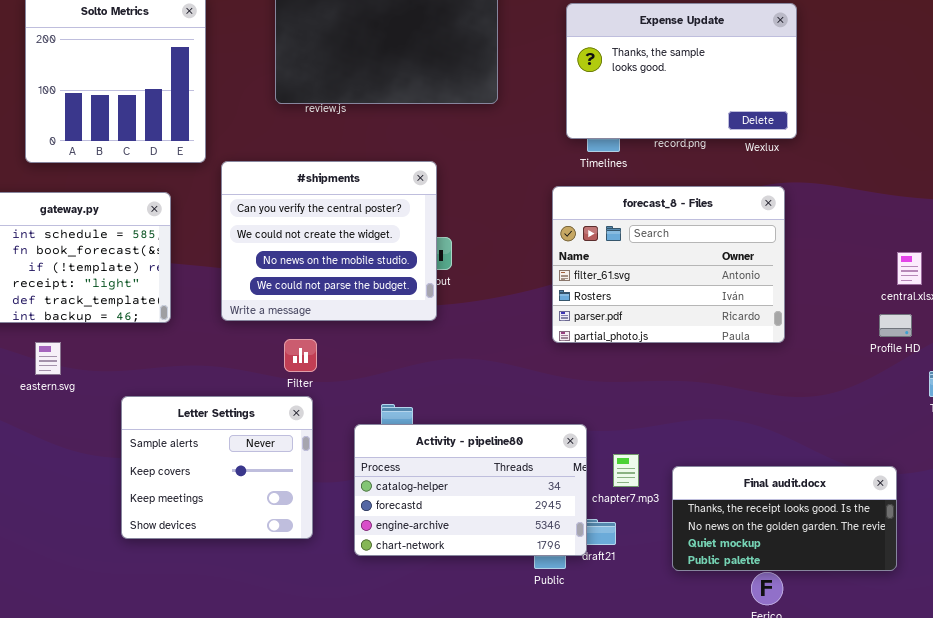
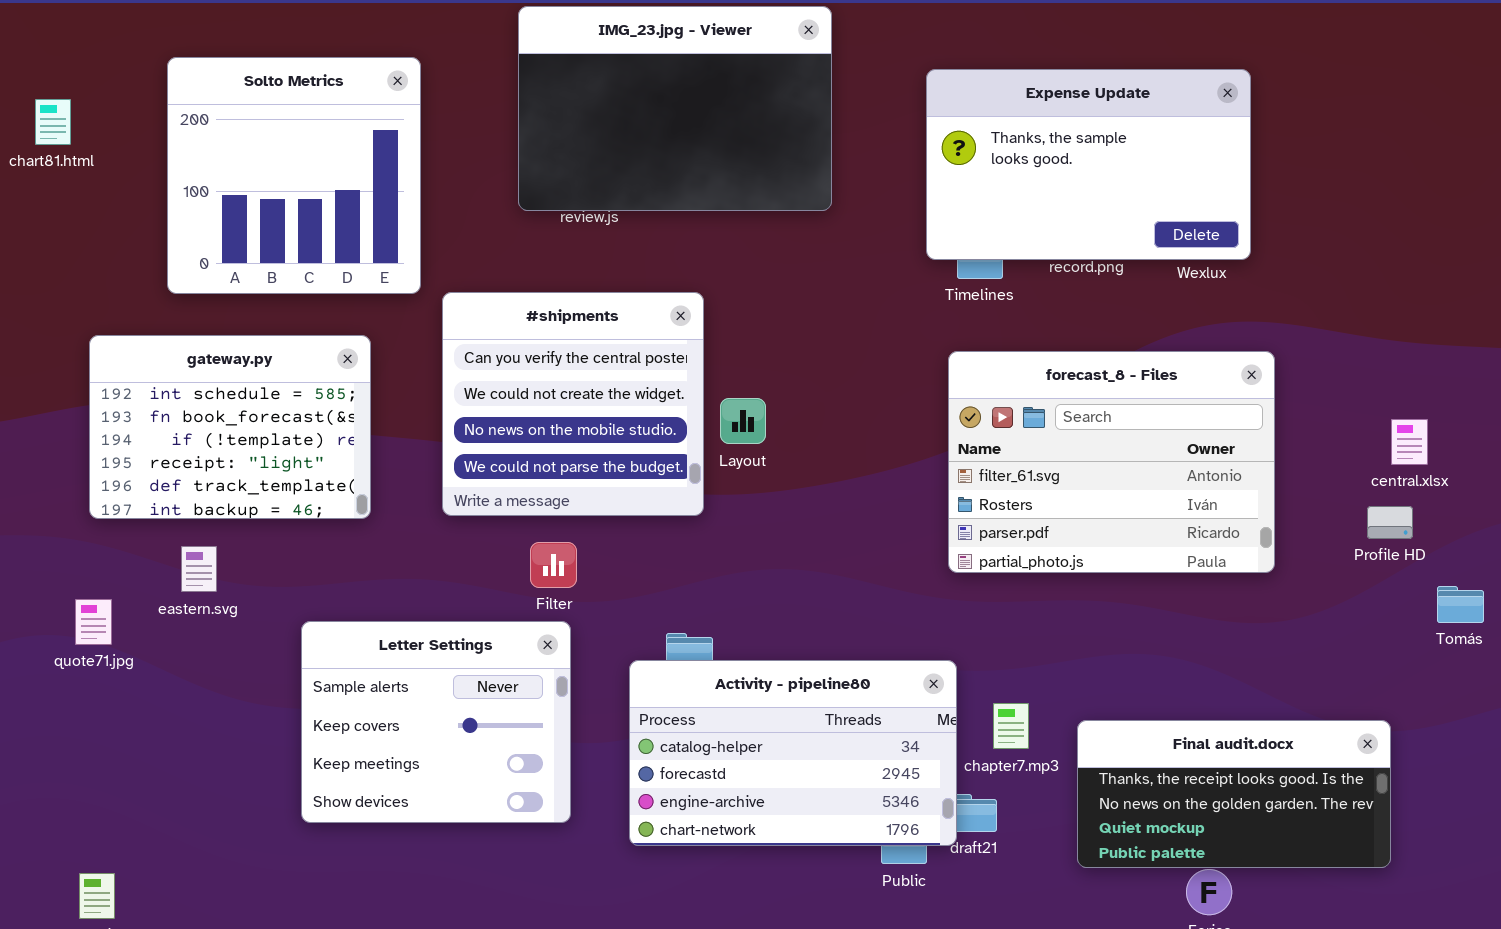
#shipments: [221,161,437,321] -> [442,292,704,516], resized
forecast_8 - Files: [552,186,785,343] -> [948,351,1275,573], moved

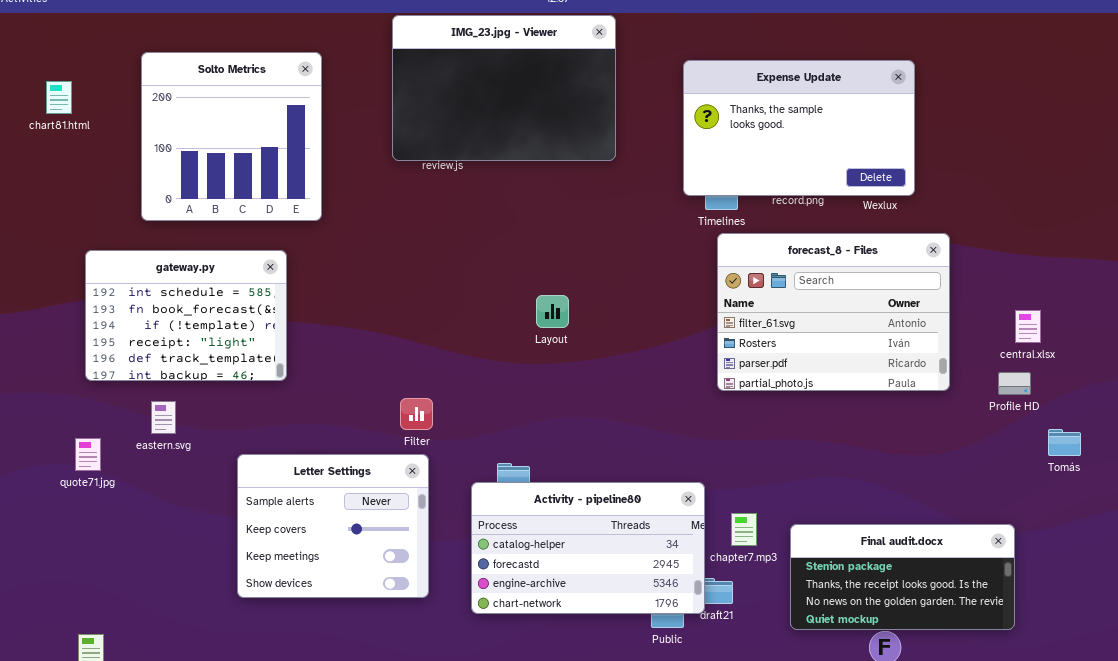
#shipments: [442,292,704,516] -> none, closed
forecast_8 - Files: [948,351,1275,573] -> [717,233,950,391], moved
Final audit.docx: [1077,720,1391,868] -> [790,524,1015,630], scrolled up 1 row

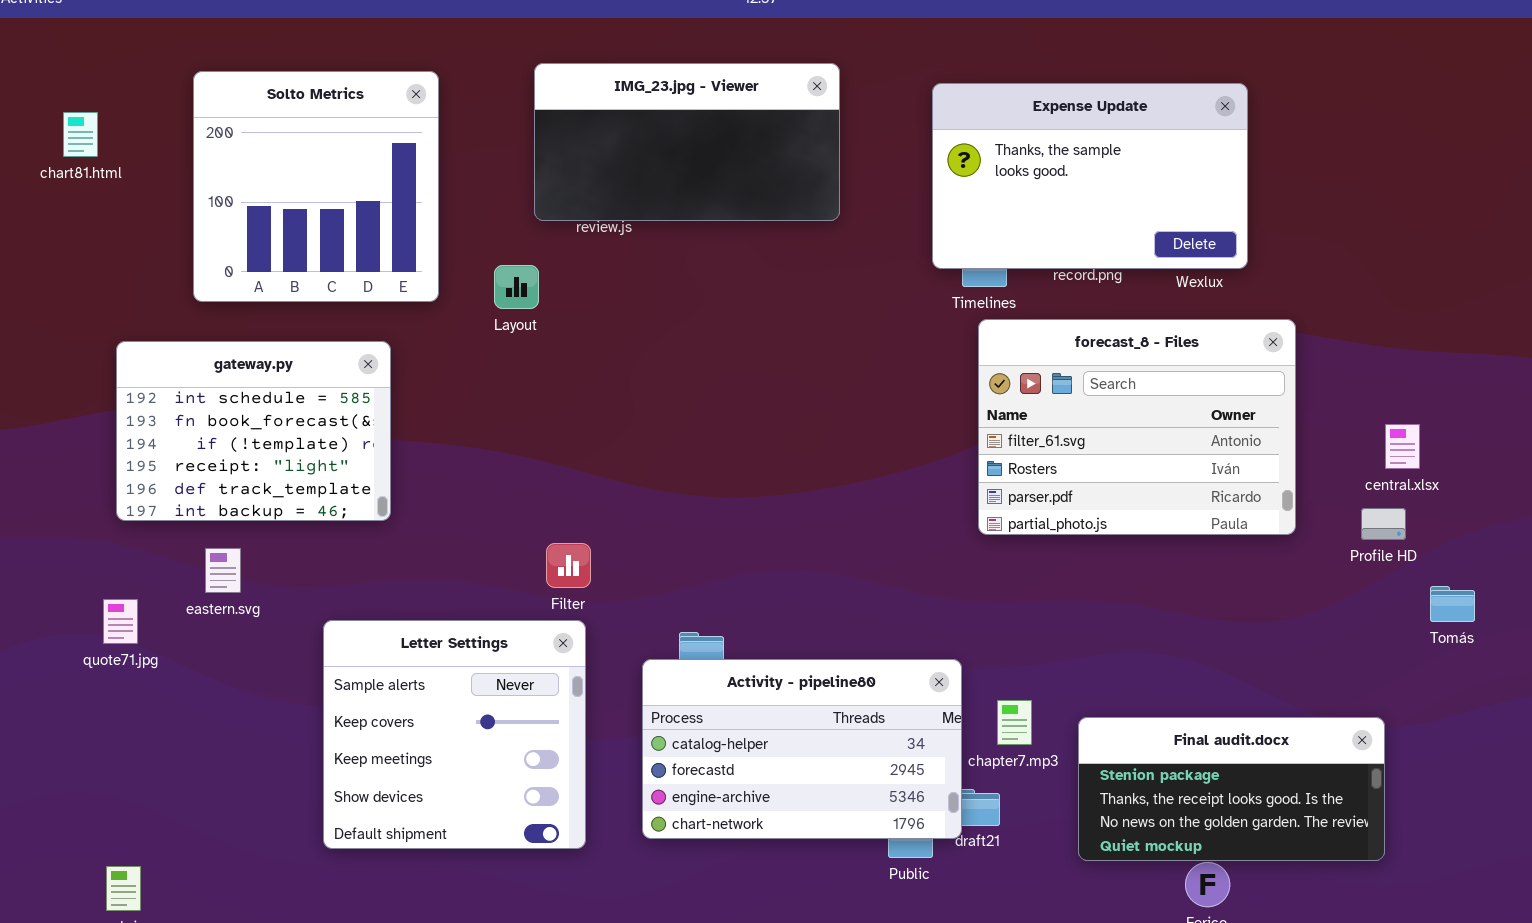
IMG_23.jpg - Viewer: [392,15,616,161] -> [534,63,840,221], resized
Layout: [536,295,569,328] -> [494,265,539,309], moved
Letter Settings: [237,454,429,598] -> [323,620,586,849], resized

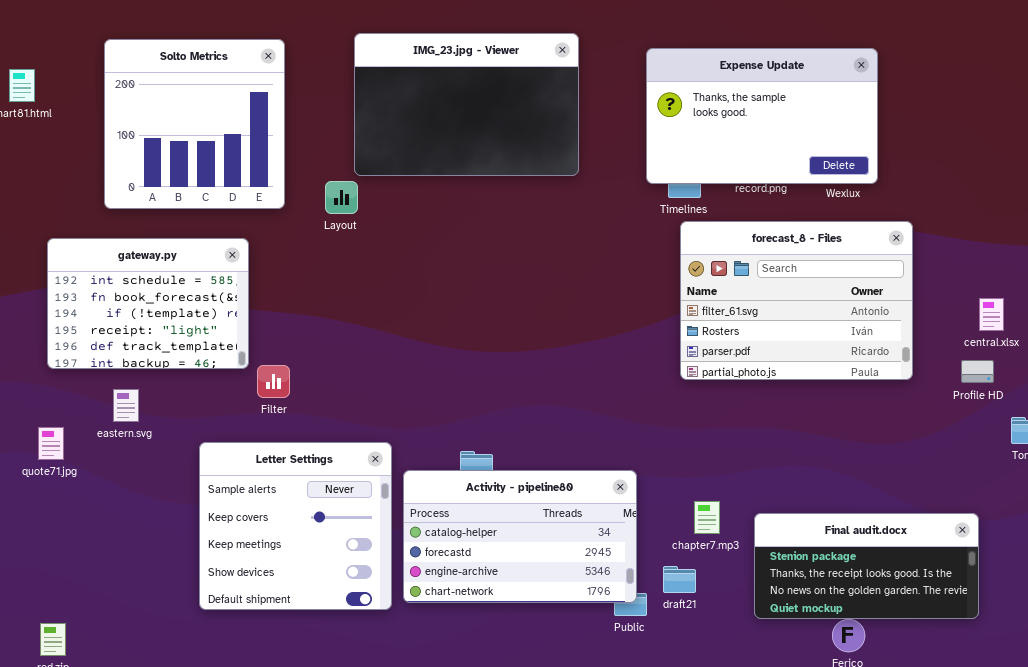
IMG_23.jpg - Viewer: [534,63,840,221] -> [354,33,579,176], resized
Filter: [546,543,591,588] -> [257,365,290,398], moved
Activity - pipeline80: [642,659,962,839] -> [403,470,637,603], moved

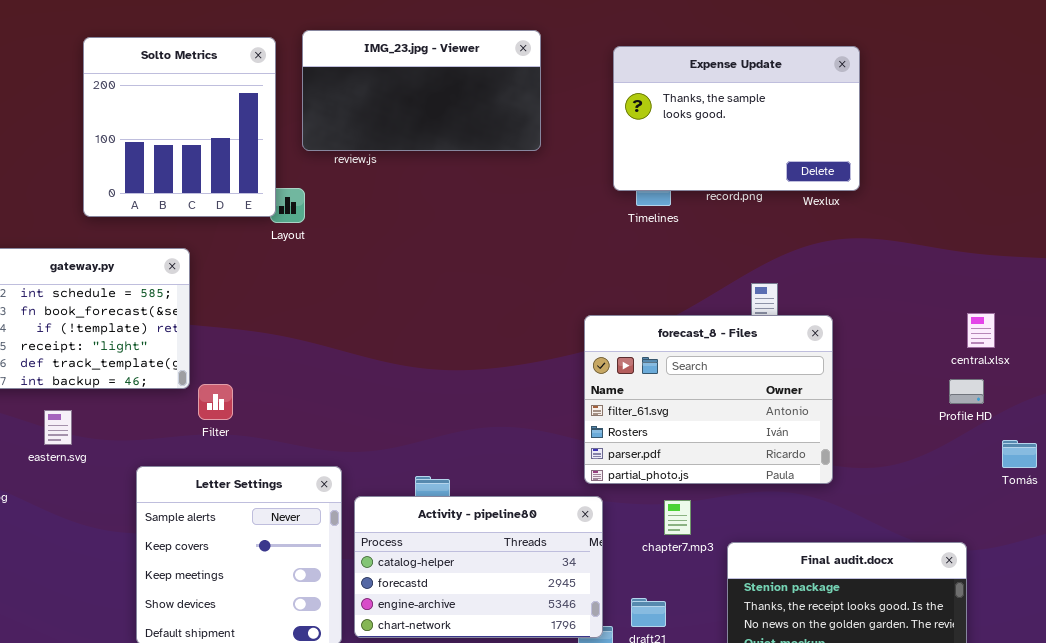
IMG_23.jpg - Viewer: [354,33,579,176] -> [302,30,541,151], resized
Solto Metrics: [104,39,285,209] -> [83,37,276,217], moved
forecast_8 - Files: [680,221,913,380] -> [584,315,833,484], moved
chapter7.mp3: [694,501,720,534] -> [664,500,691,535], moved

